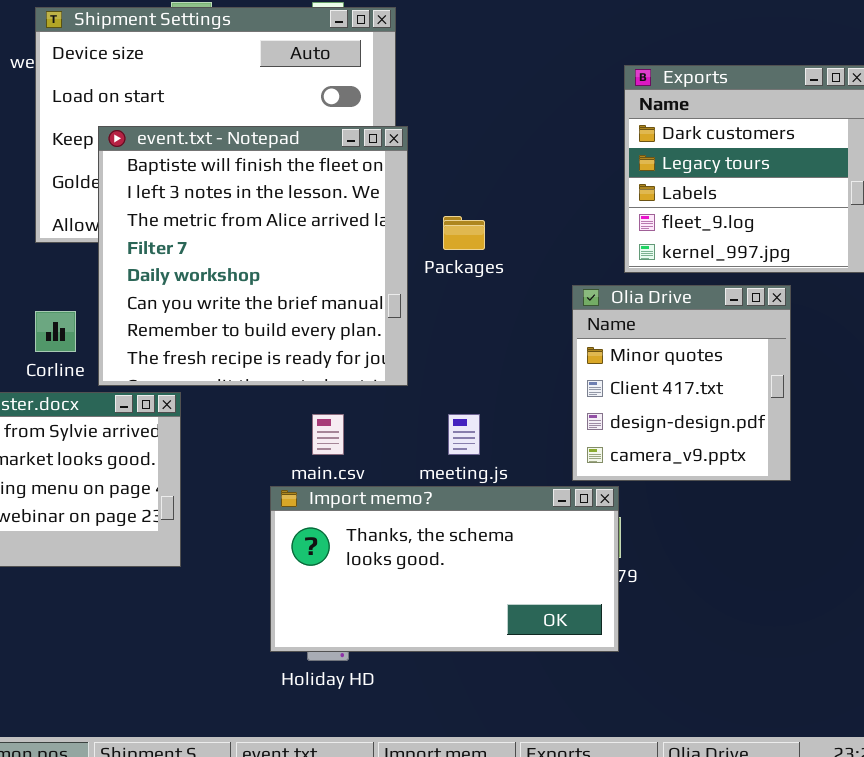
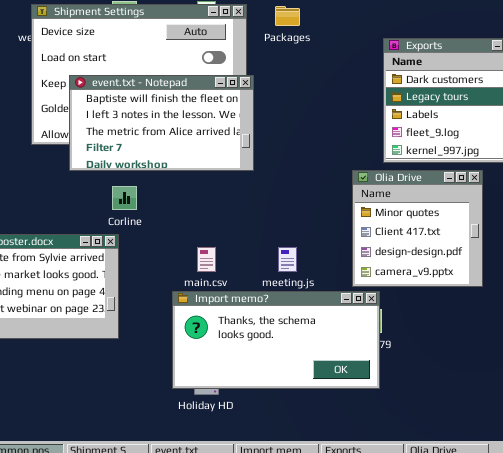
event.txt - Notepad: [98,126,408,386] -> [69,75,254,171], resized
Packages: [443,216,485,250] -> [275,6,300,26], moved
Corline: [35,311,76,352] -> [112,186,137,210], moved

